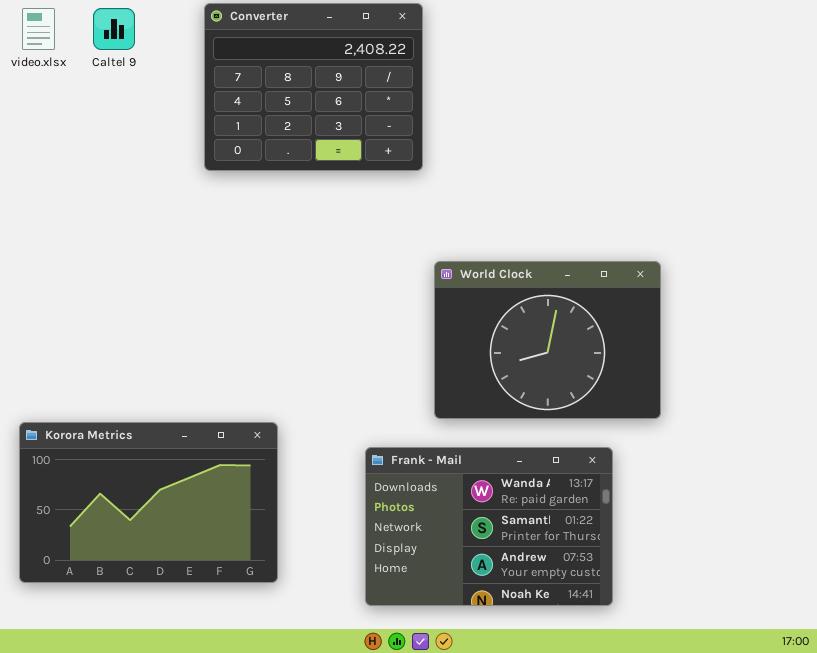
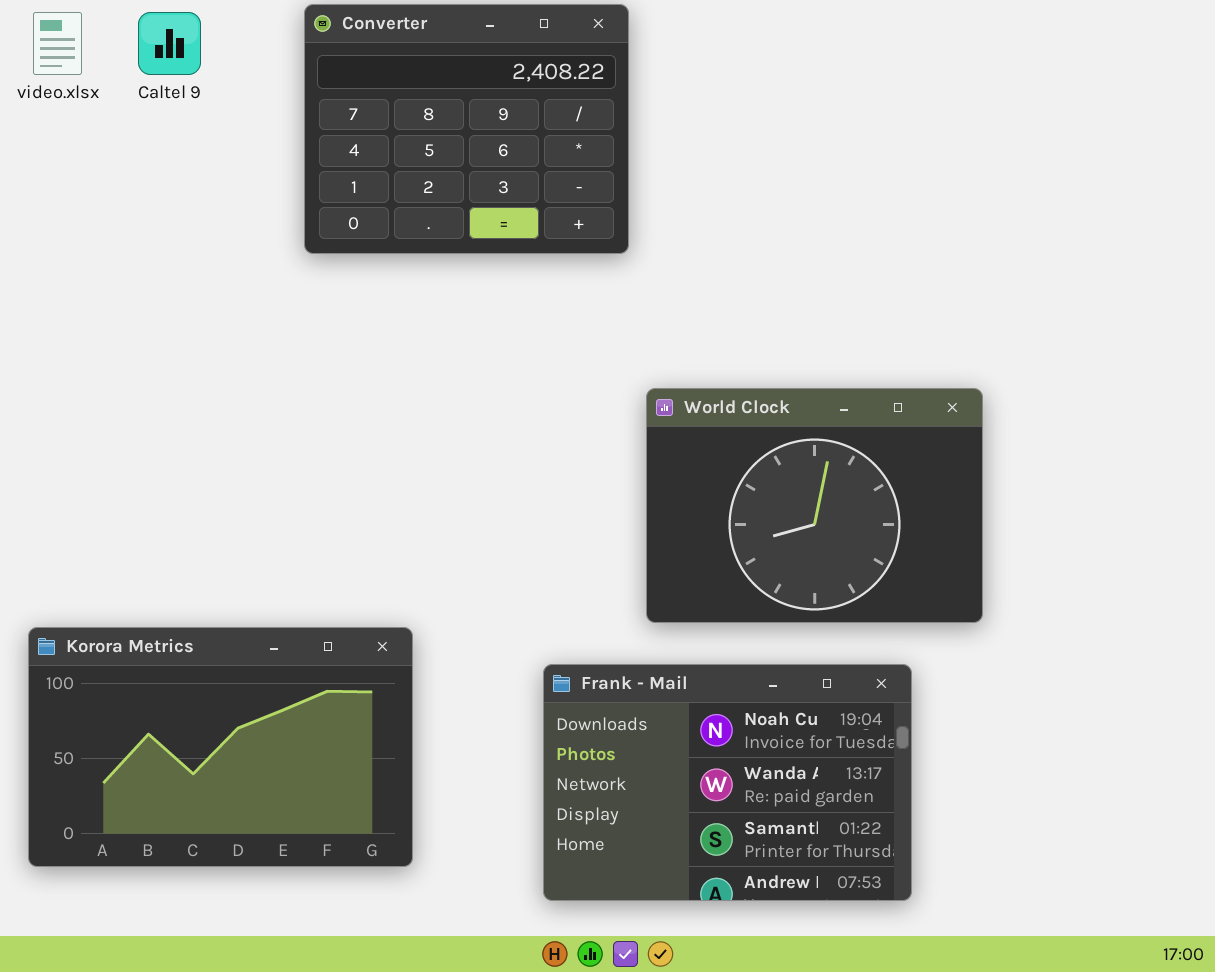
Frank - Mail: [365,447,613,606] -> [543,664,912,901], scrolled up 1 row

